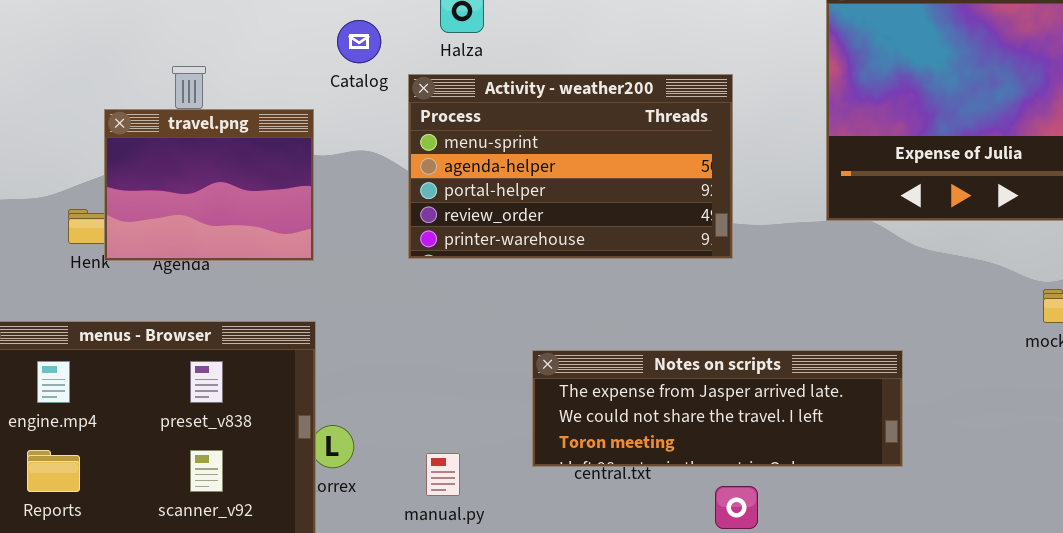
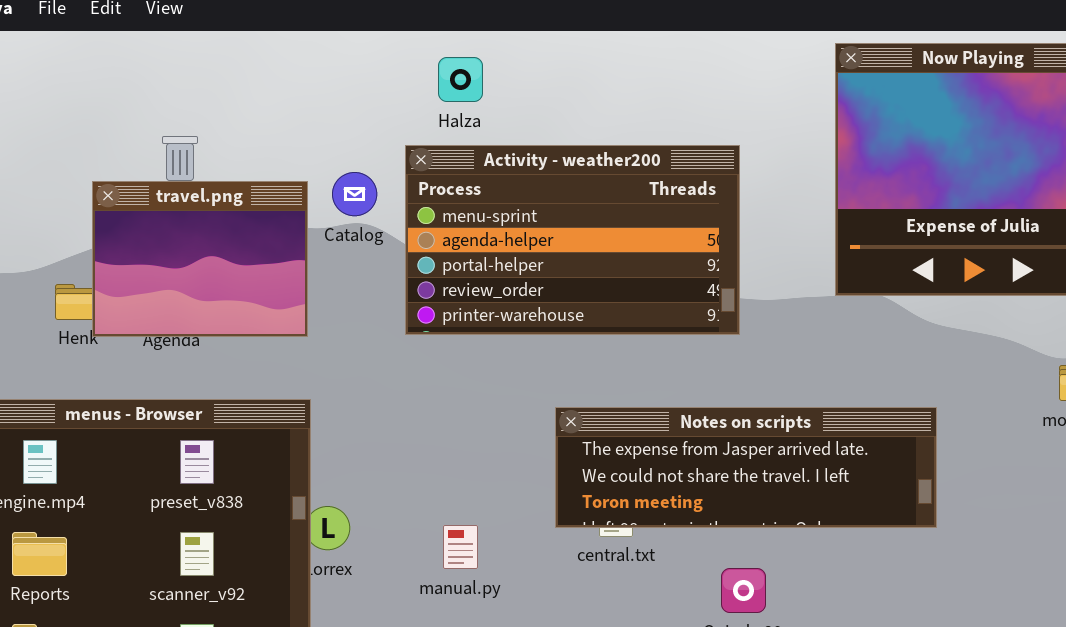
Catalog: [337,20,381,63] -> [332,172,377,216], moved
Notes on scripts: [532,350,903,467] -> [555,407,937,528], moved
manual.py: [426,453,460,496] -> [443,525,478,569], moved

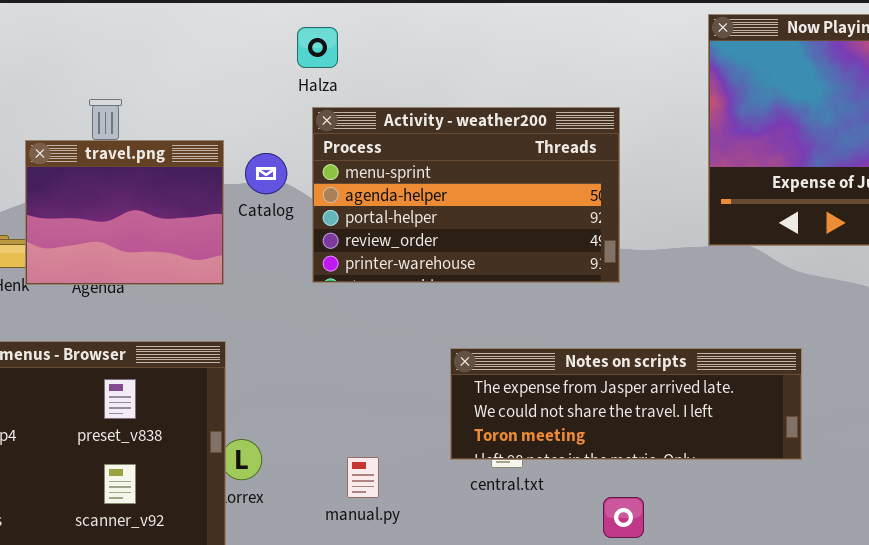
Halza: [438,57,483,102] -> [297,27,338,68], moved
Catalog: [332,172,377,216] -> [245,153,287,194], moved

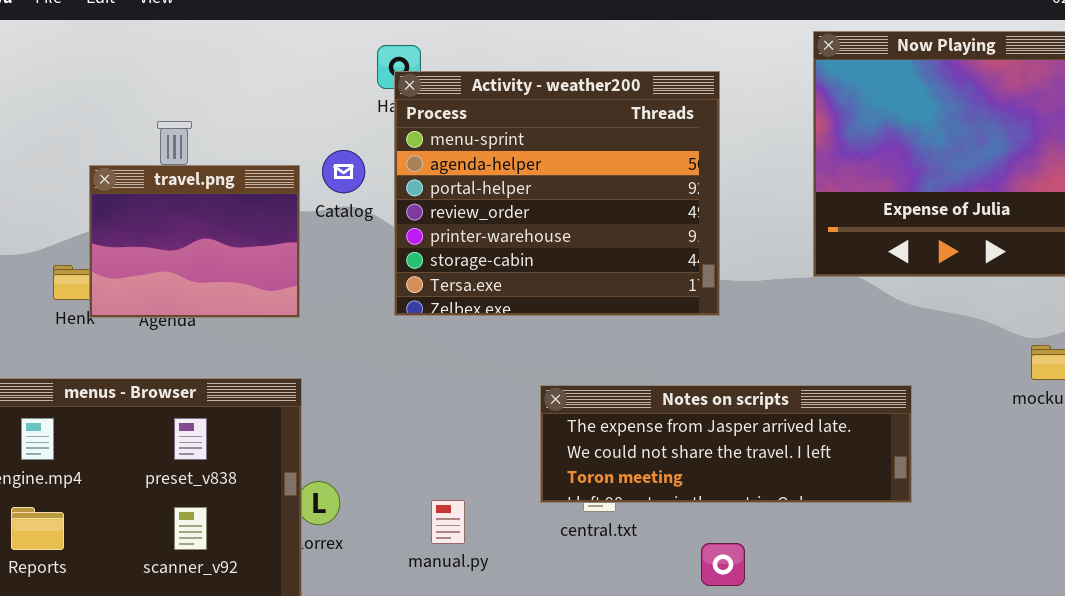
Activity - weather200: [312,107,620,283] -> [394,71,720,316], resized
Catalog: [245,153,287,194] -> [322,150,365,193], moved

